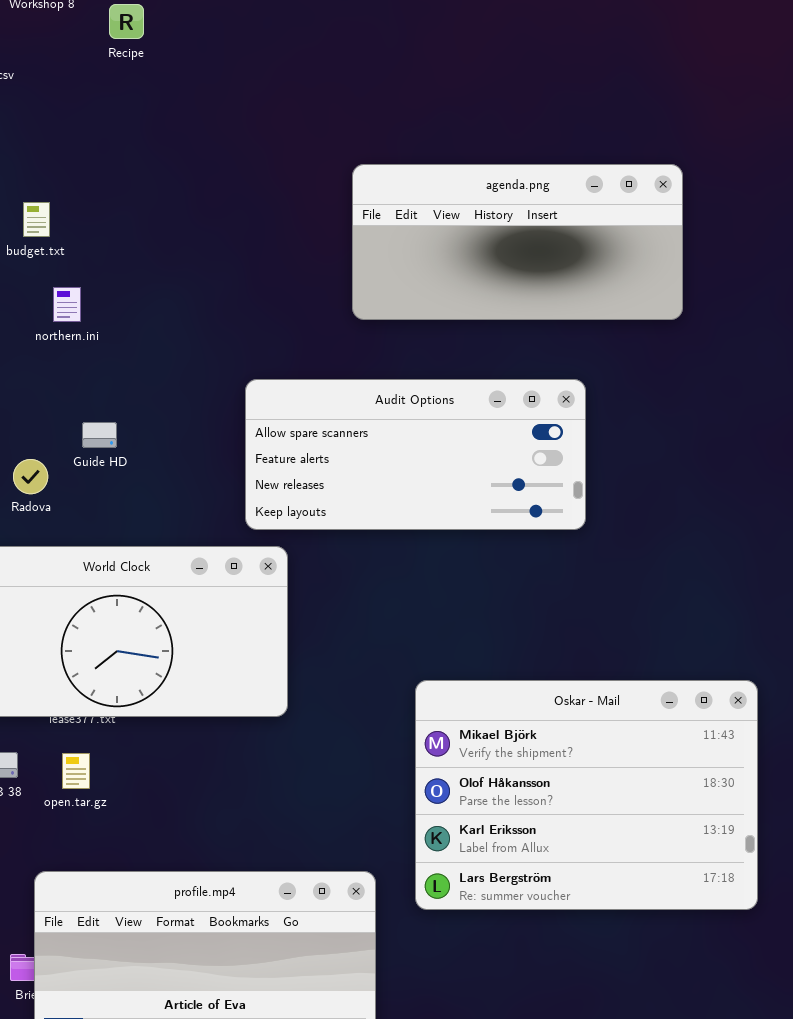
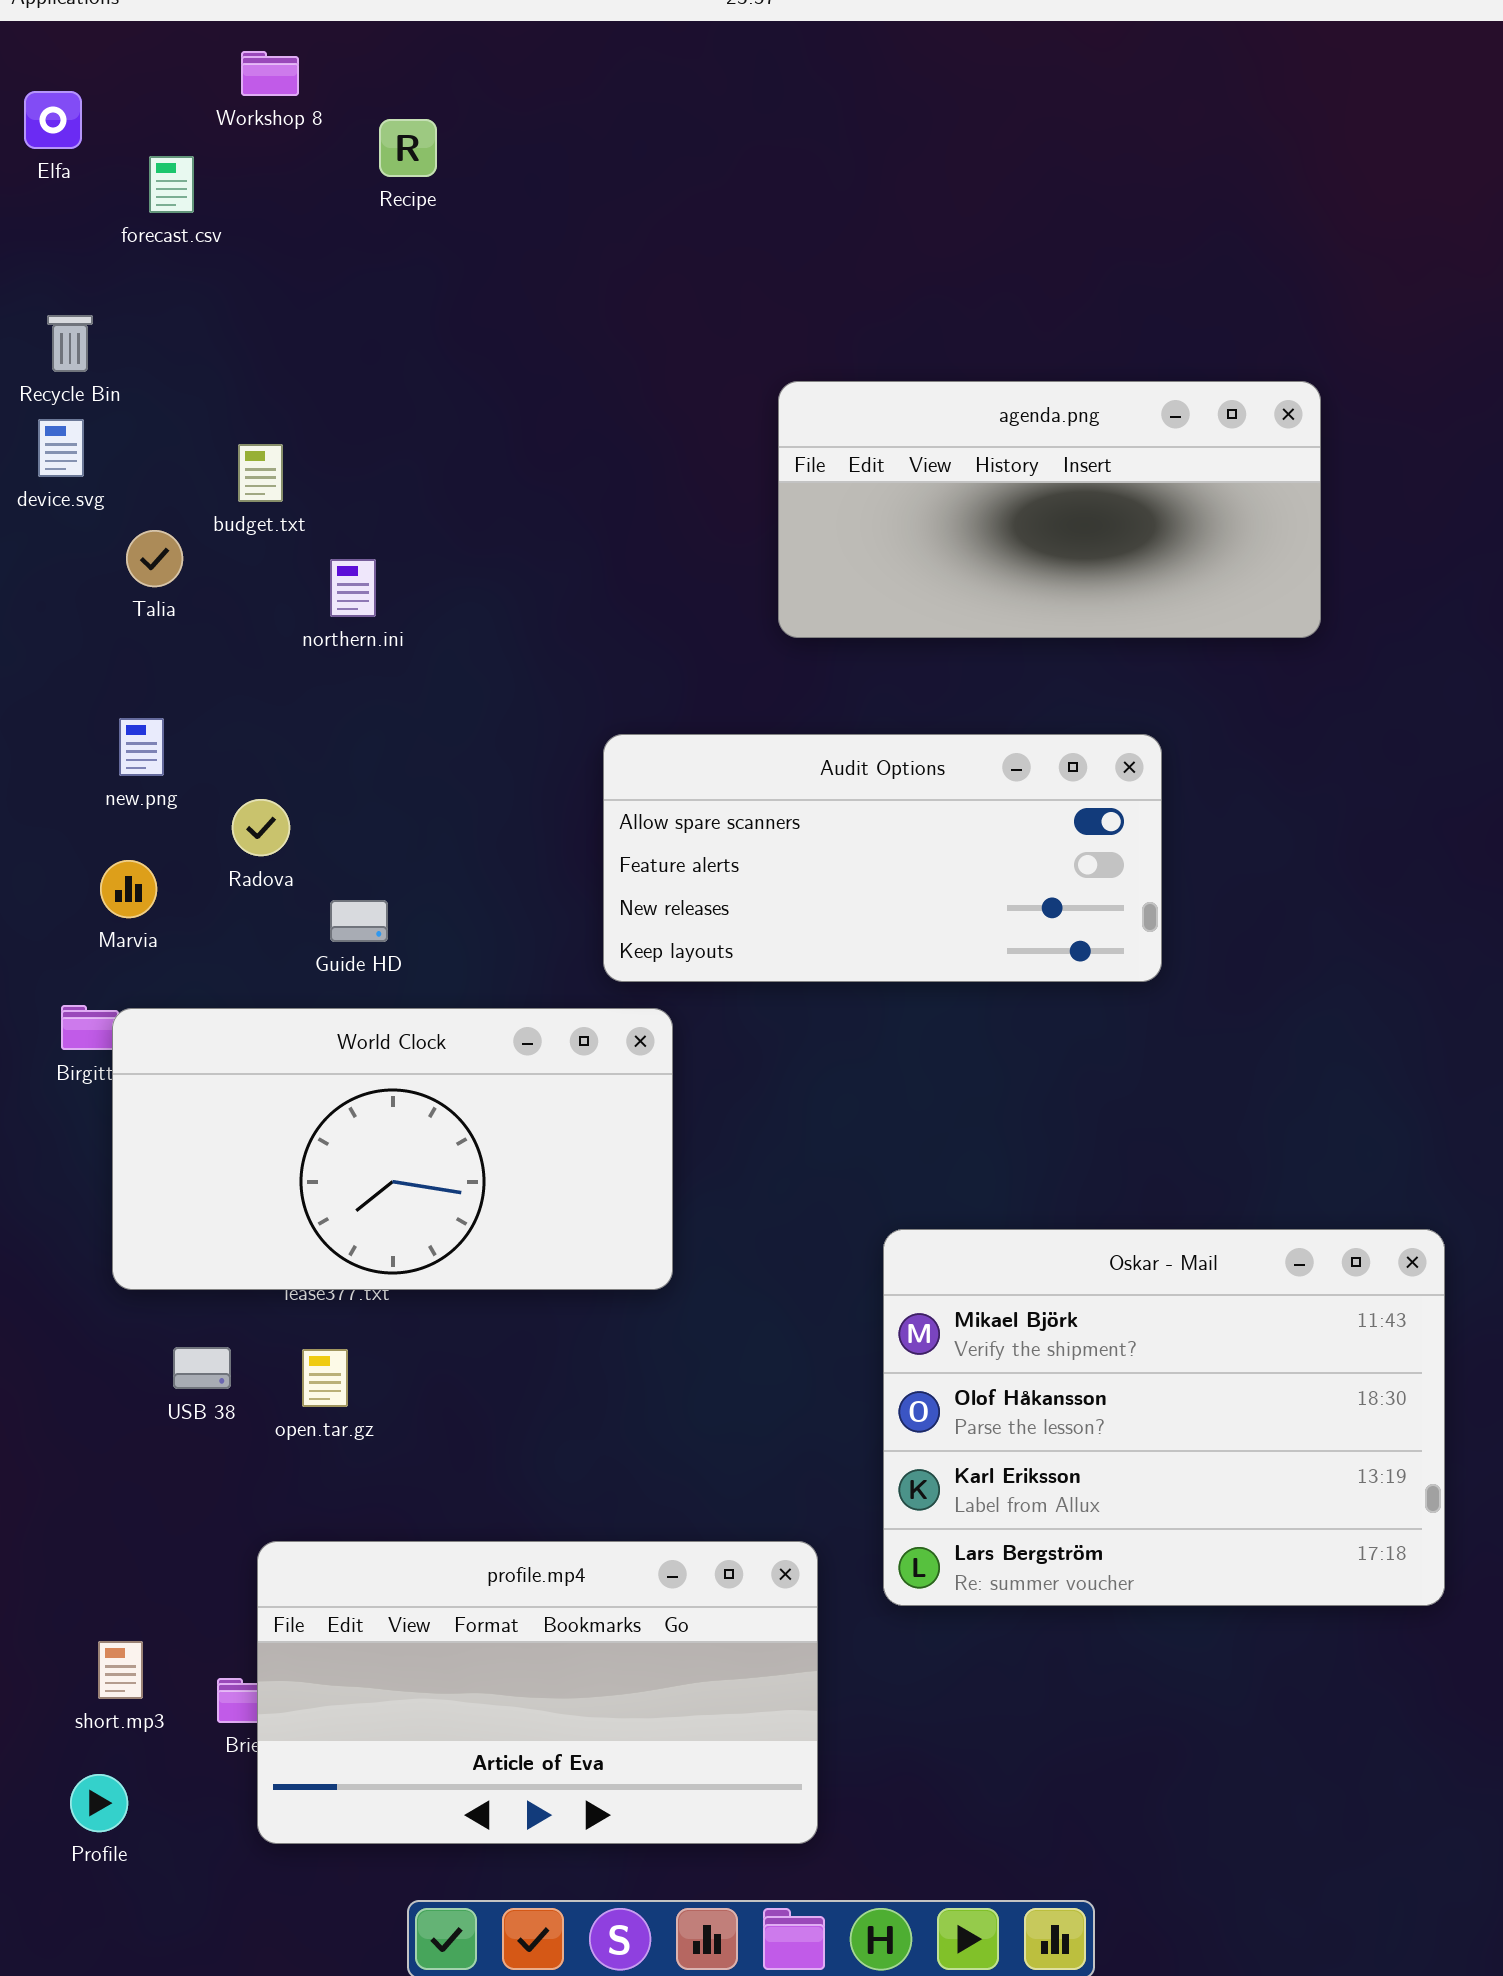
northern.ini: [53,287,81,322] -> [330,559,376,617], moved
Guide HD: [82,422,117,448] -> [330,900,388,942], moved
Radova: [13,459,48,494] -> [232,799,290,856], moved

